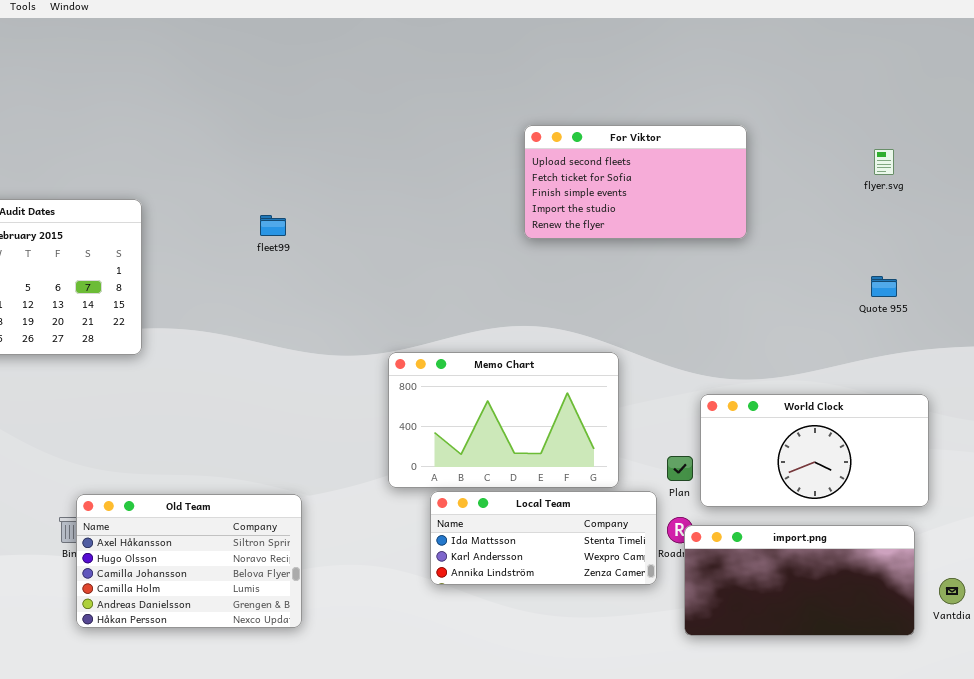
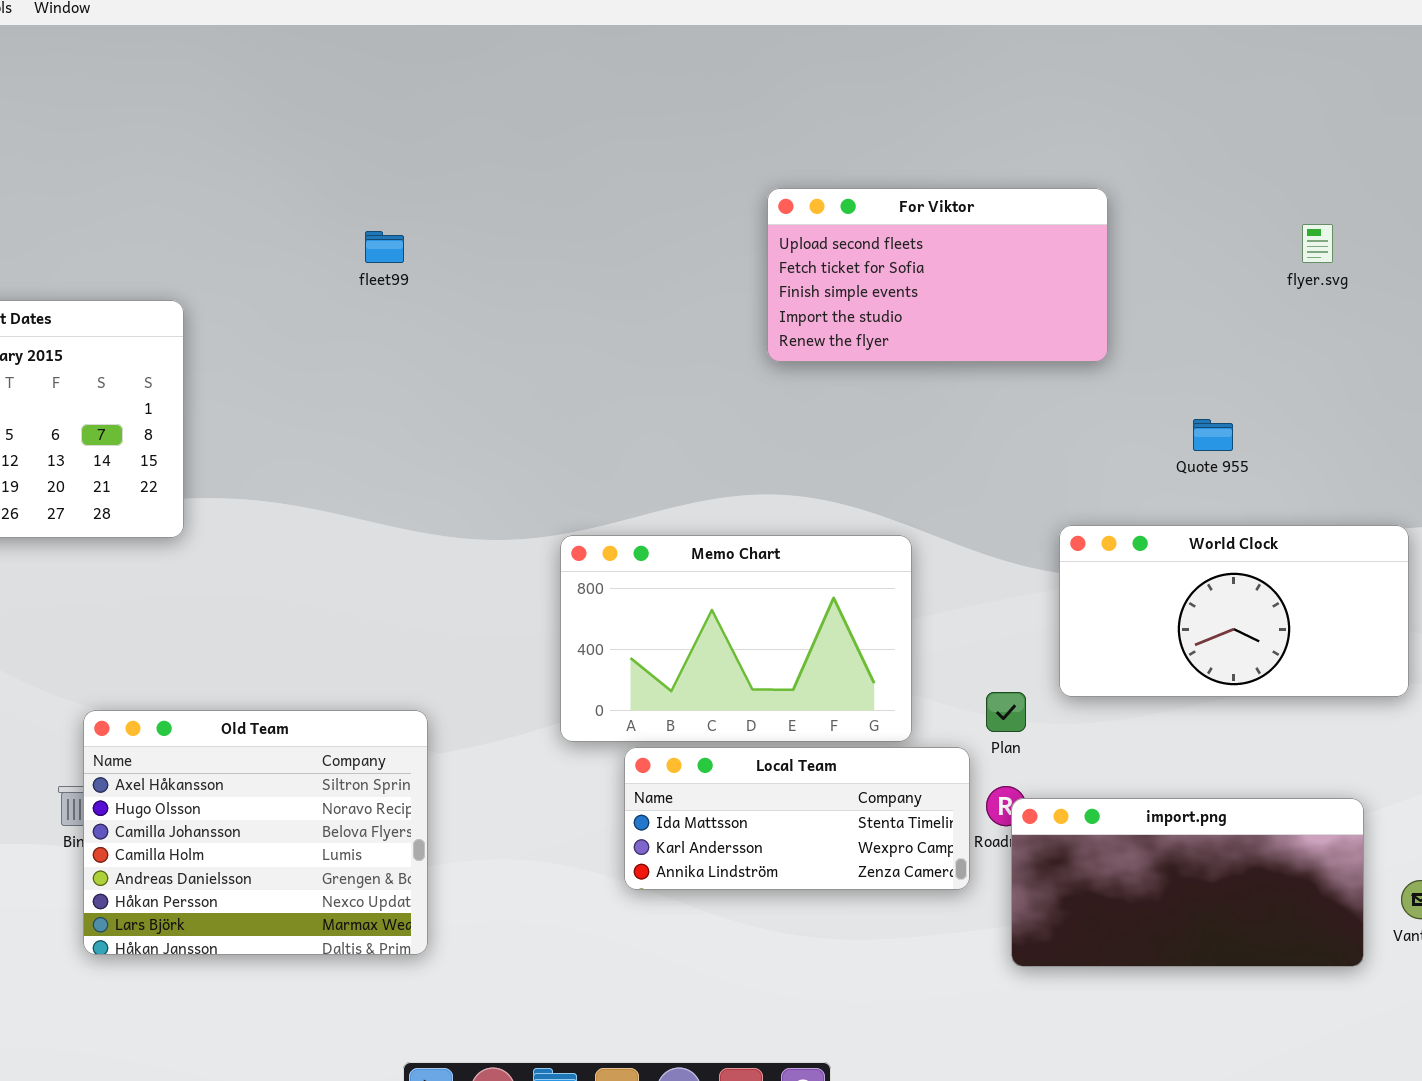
fleet99: [260,215,286,236] -> [365,231,404,263], moved
Quote 955: [871,276,897,297] -> [1193,419,1233,451], moved
World Clock: [700,394,929,507] -> [1059,525,1409,697], moved
Old Team: [76,494,302,628] -> [83,710,428,955], resized

